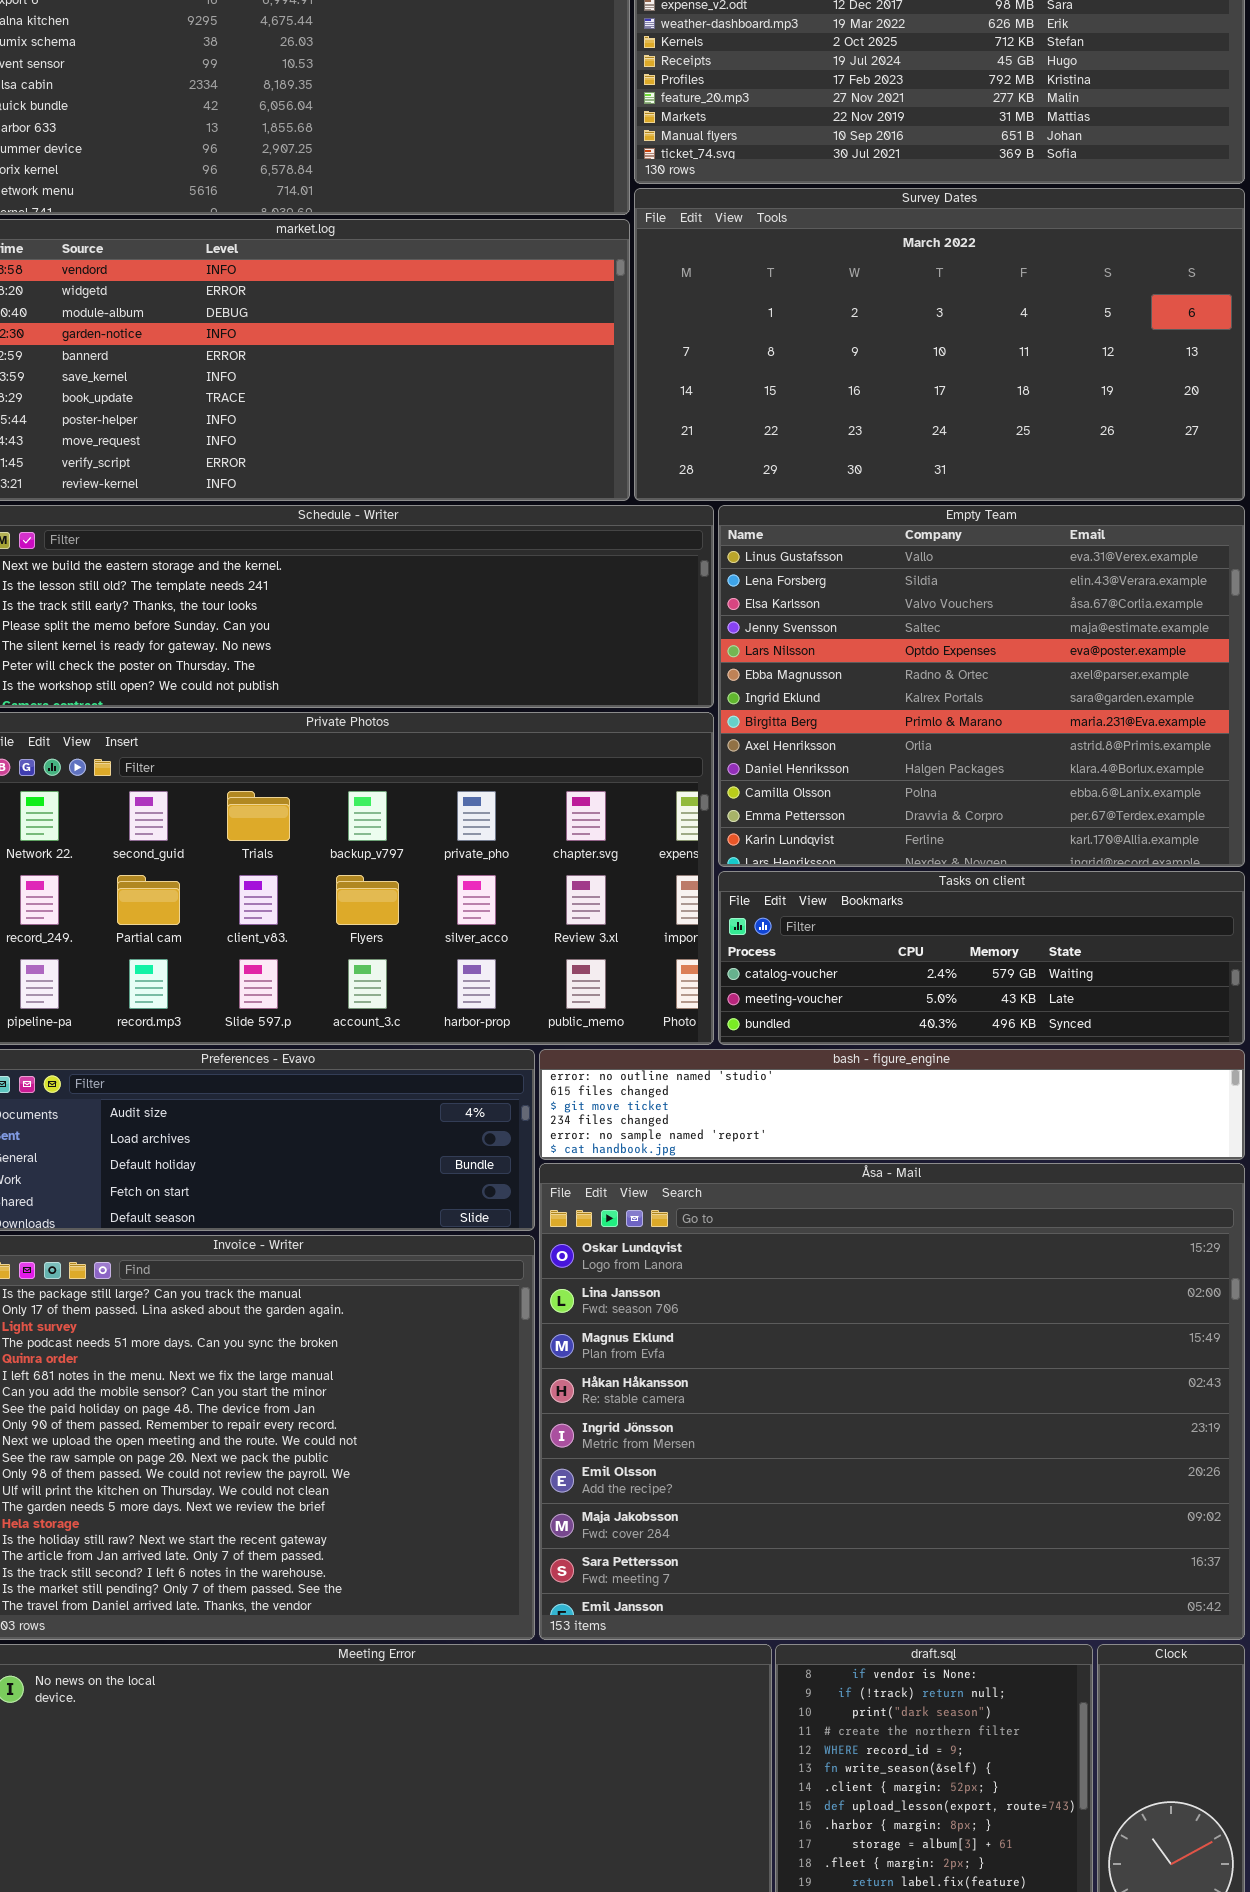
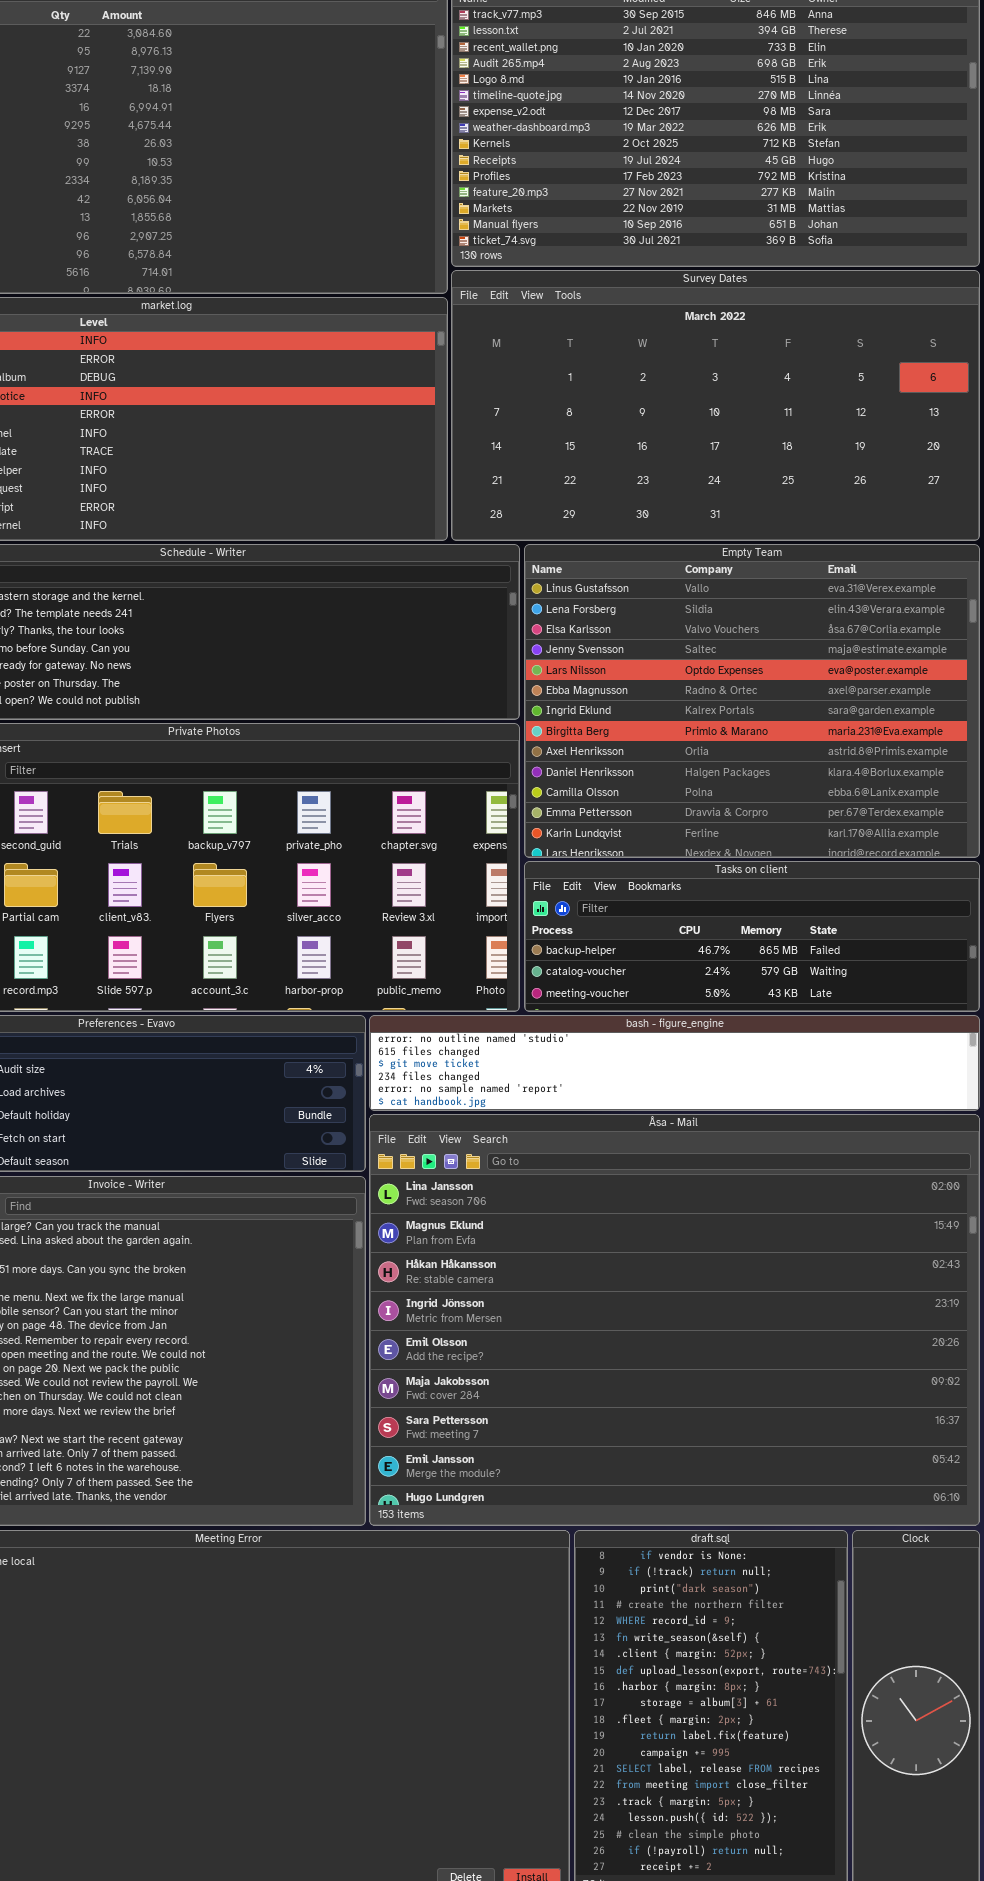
Tasks on client: [718,871,1245,1045] -> [524,861,980,1012], scrolled up 1 row
Åsa - Mail: [539,1163,1245,1640] -> [369,1114,980,1526], scrolled down 1 row

